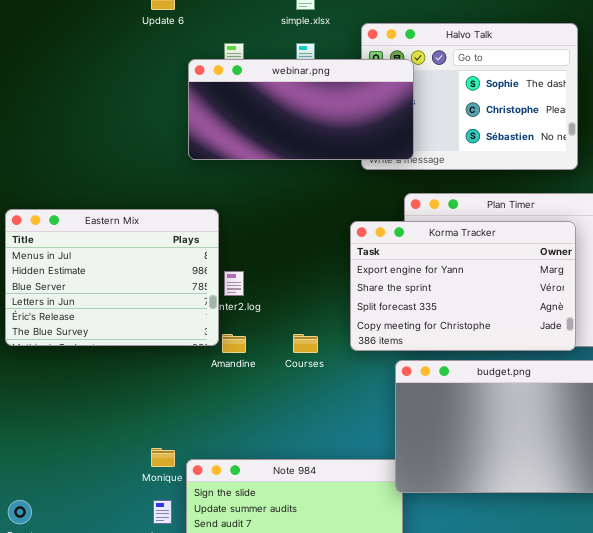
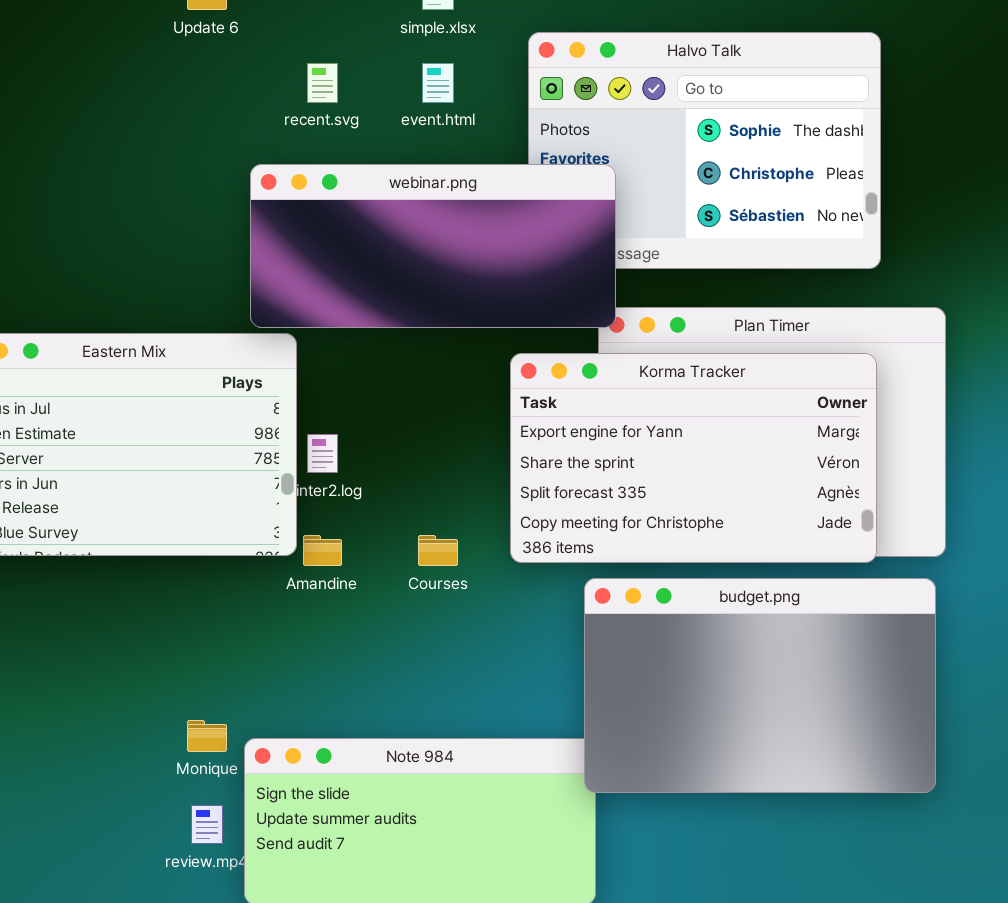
webinar.png: [188,59,414,160] -> [250,164,616,328], moved

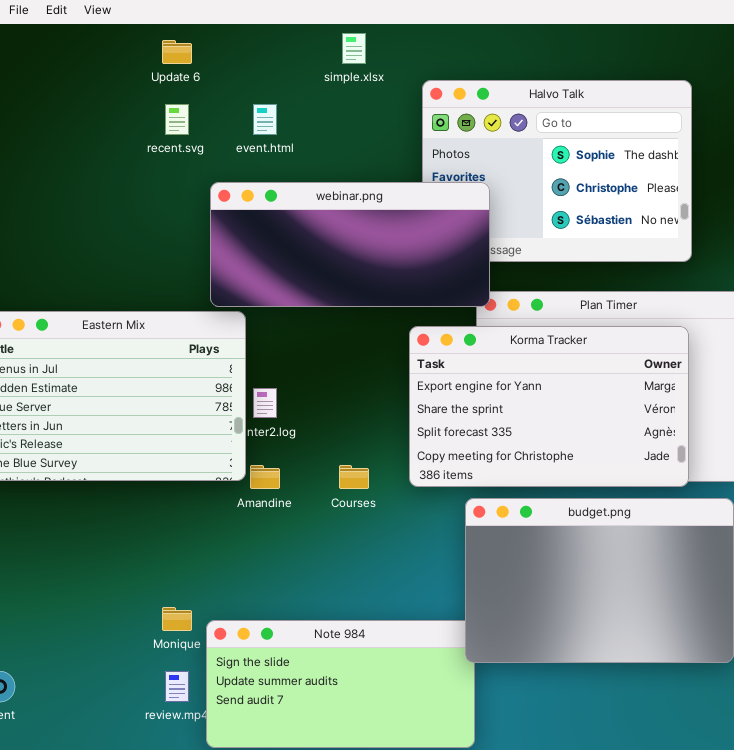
recent.svg: [307,63,338,103] -> [165,104,189,135], moved
event.html: [422,63,454,103] -> [253,104,277,135], moved

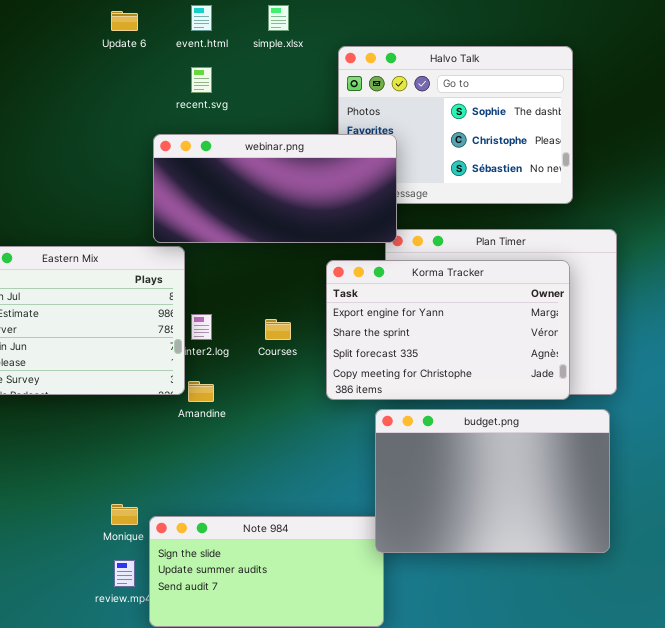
recent.svg: [165,104,189,135] -> [191,67,212,93], moved
event.html: [253,104,277,135] -> [191,5,212,31], moved
Courses: [339,465,369,489] -> [265,319,291,340], moved

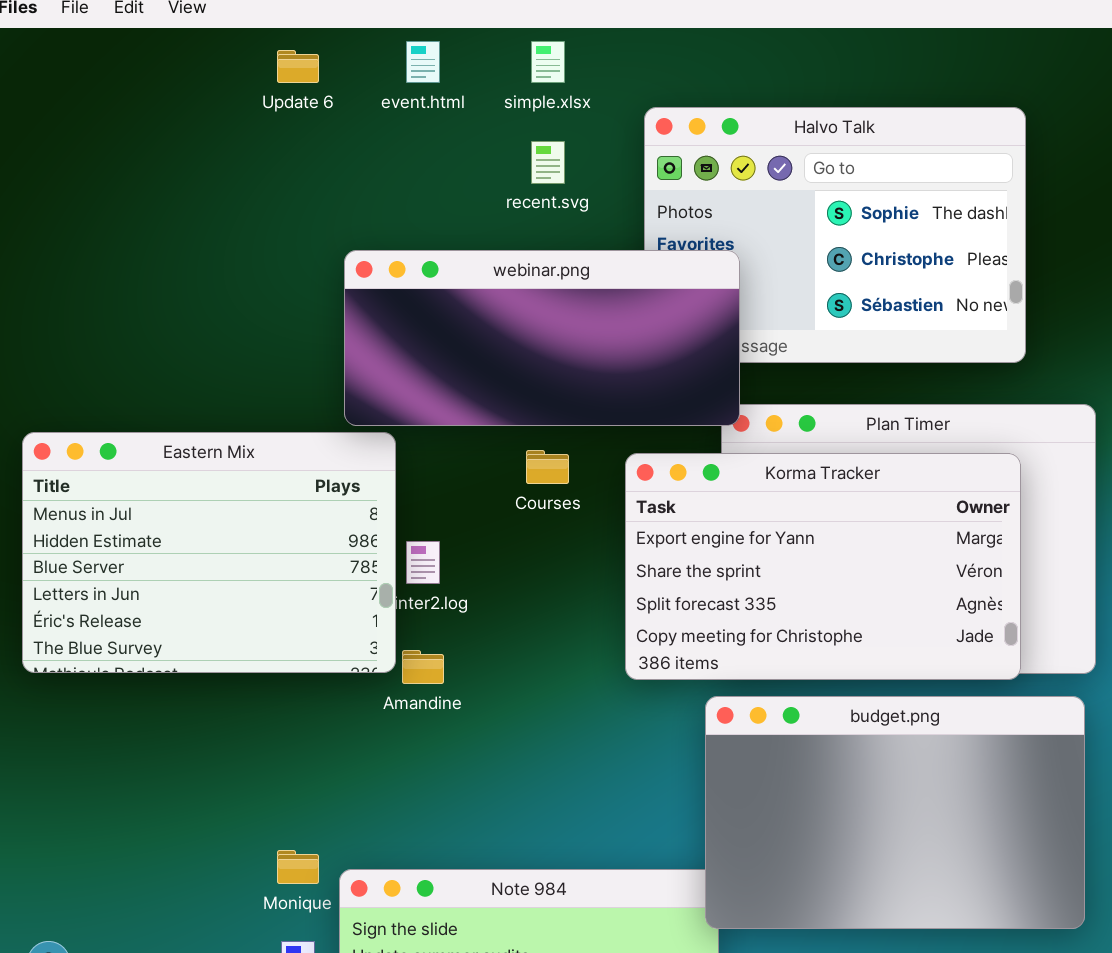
recent.svg: [191,67,212,93] -> [531,141,565,184], moved
Courses: [265,319,291,340] -> [526,450,569,484], moved

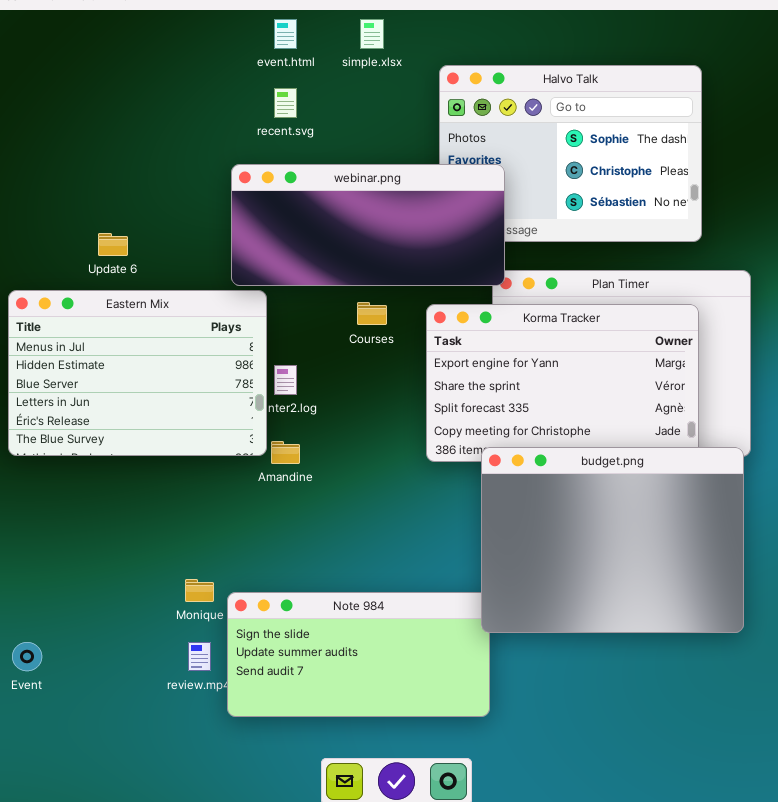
Update 6: [277,50,319,83] -> [98,233,128,256], moved
recent.svg: [531,141,565,184] -> [274,88,297,118], moved
budget.png: [705,696,1085,929] -> [481,447,744,633], resized

